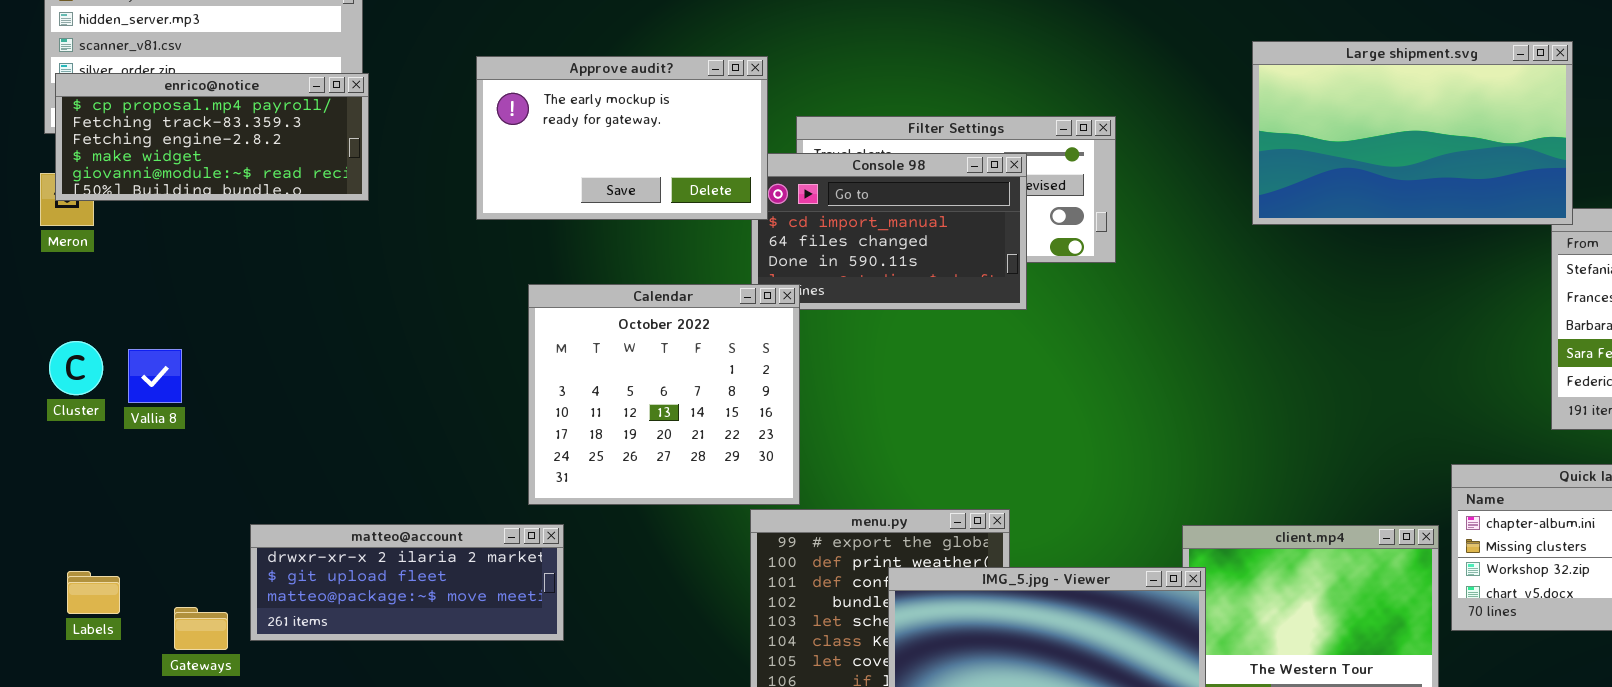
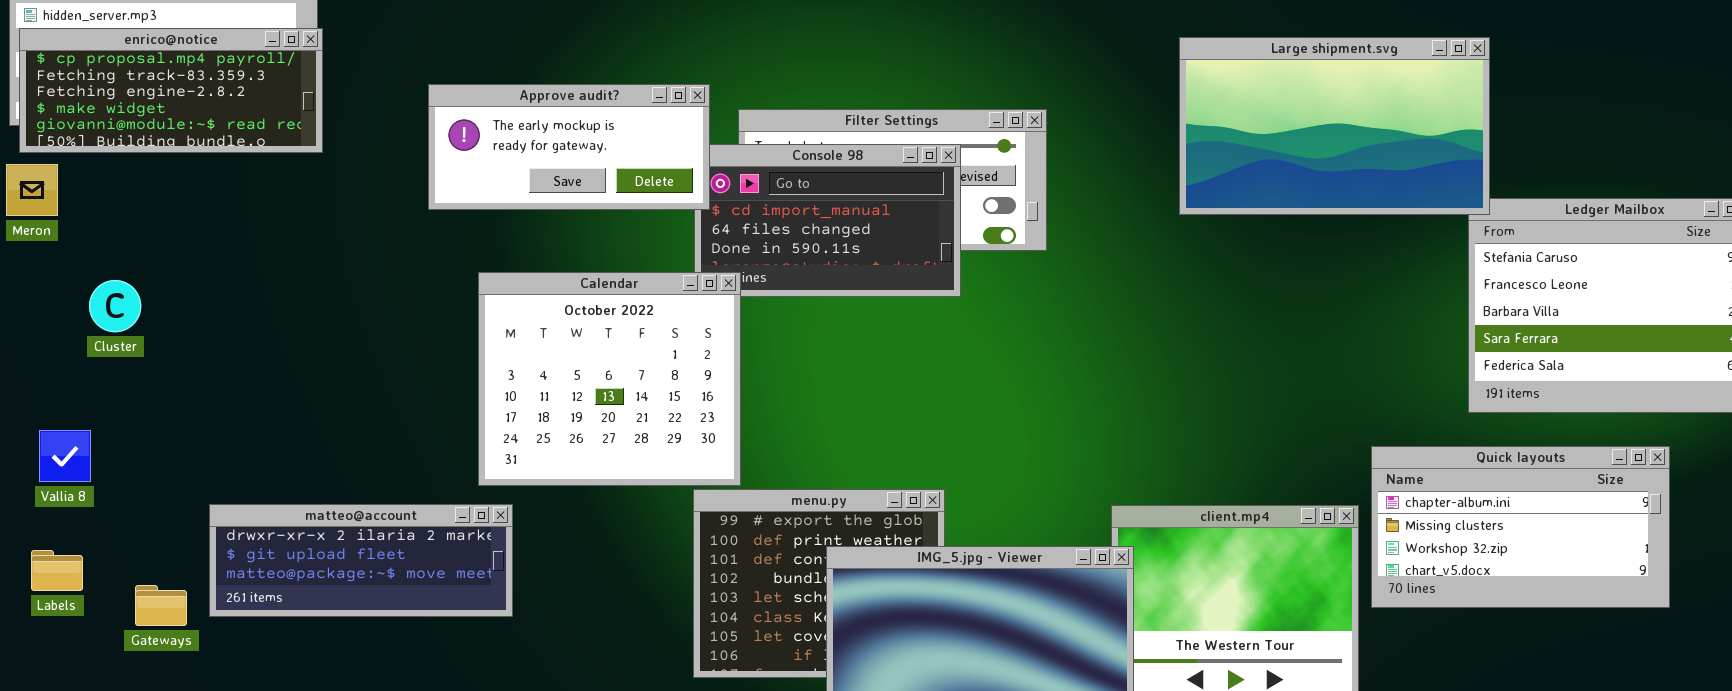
Approve audit?: [476,56,768,220] -> [428,84,710,210], resized
enrico@notice: [55,73,369,201] -> [19,28,323,153], moved
Cluster: [49,341,103,395] -> [89,280,141,332], moved
Vallia 8: [128,349,182,403] -> [39,430,91,482], moved

